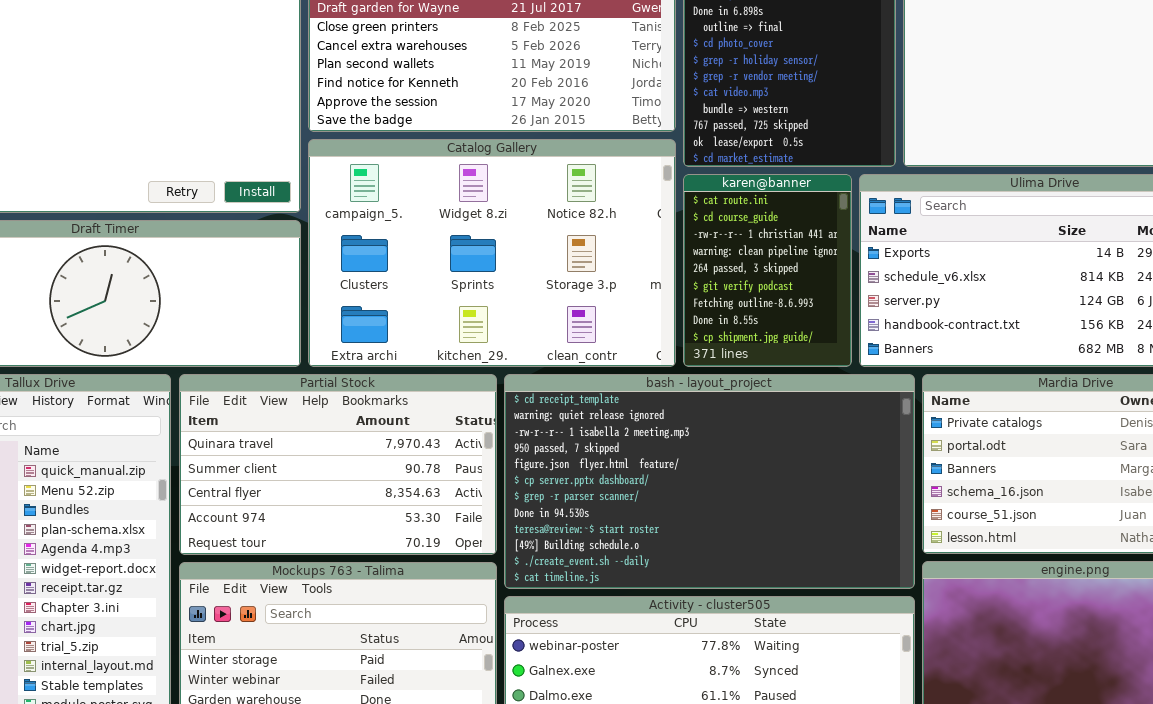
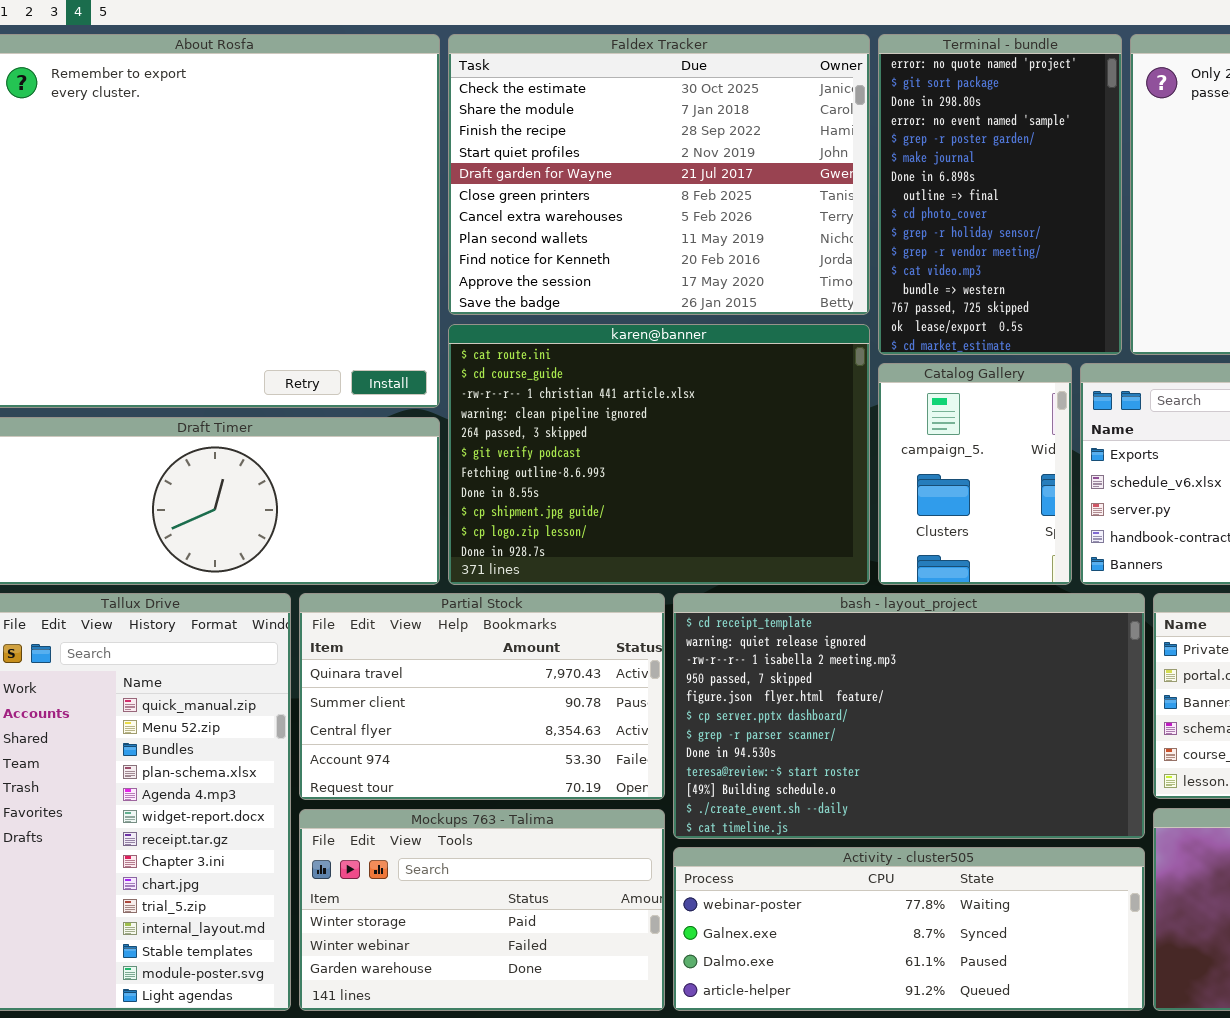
Catalog Gallery: [308,139,676,367] -> [878,363,1072,585], moved, resized
karen@banner: [683,174,852,367] -> [448,324,870,585], moved, resized

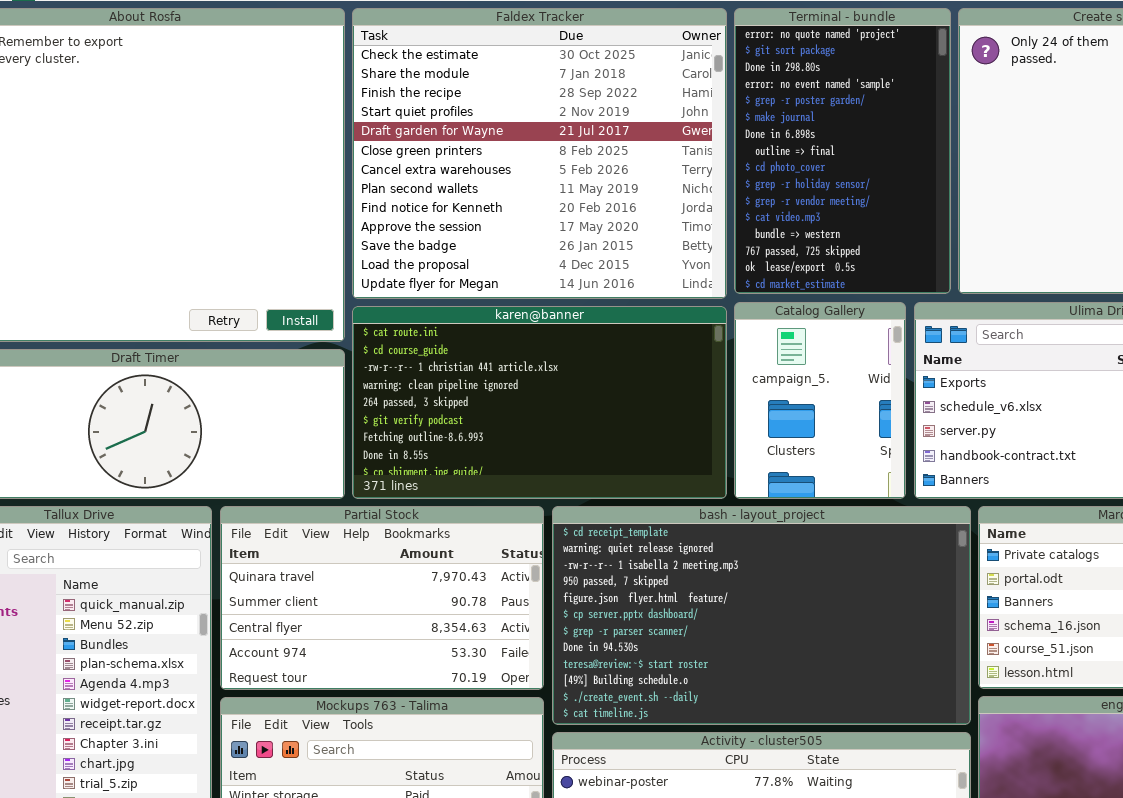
Faldex Tracker: [448,34,870,315] -> [352,8,727,299], resized
karen@banner: [448,324,870,585] -> [352,306,727,499], resized

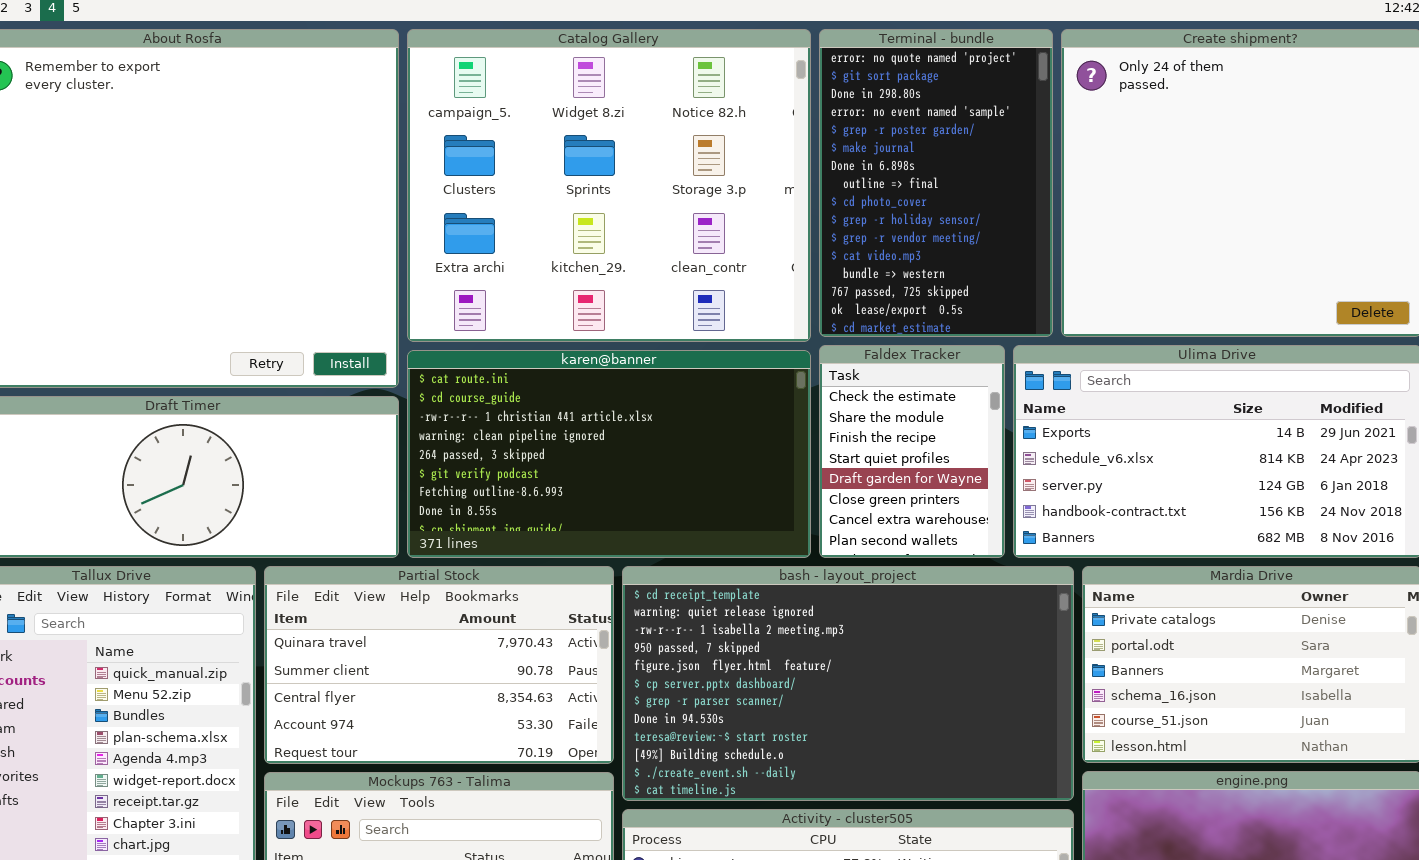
Faldex Tracker: [352,8,727,299] -> [819,345,1005,558], moved, resized
Catalog Gallery: [734,302,906,499] -> [407,29,811,342], moved, resized

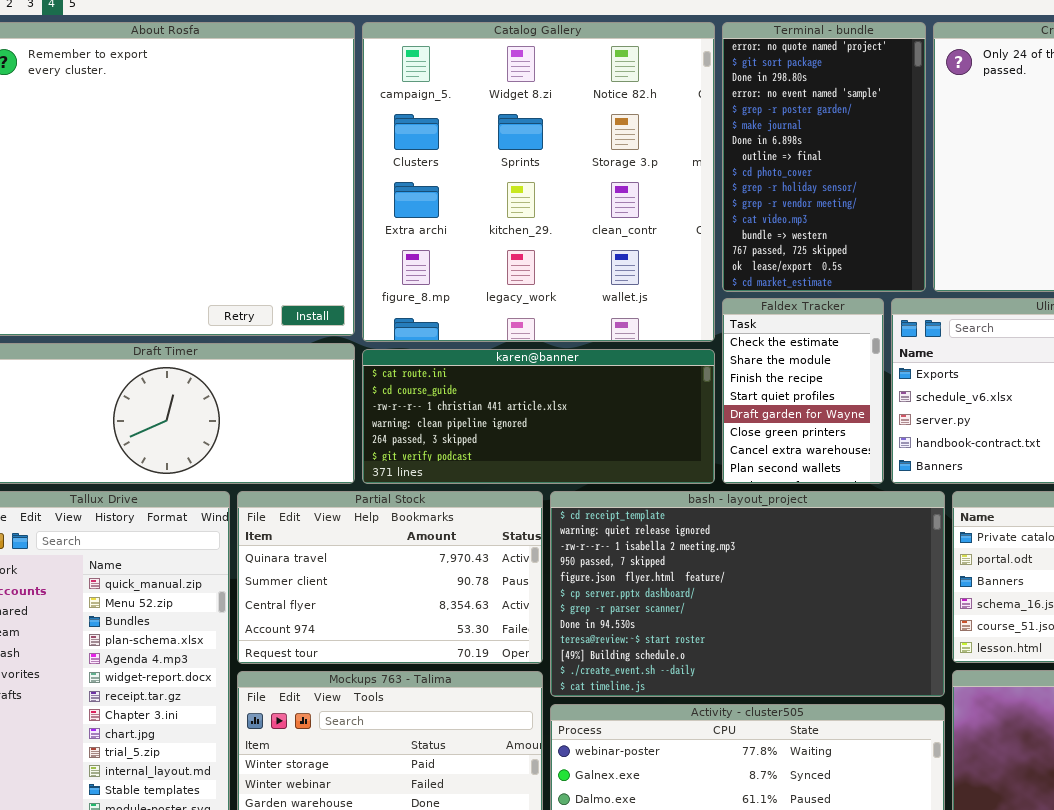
Catalog Gallery: [407,29,811,342] -> [362,22,715,342], resized
karen@banner: [407,350,811,558] -> [362,349,715,484], resized

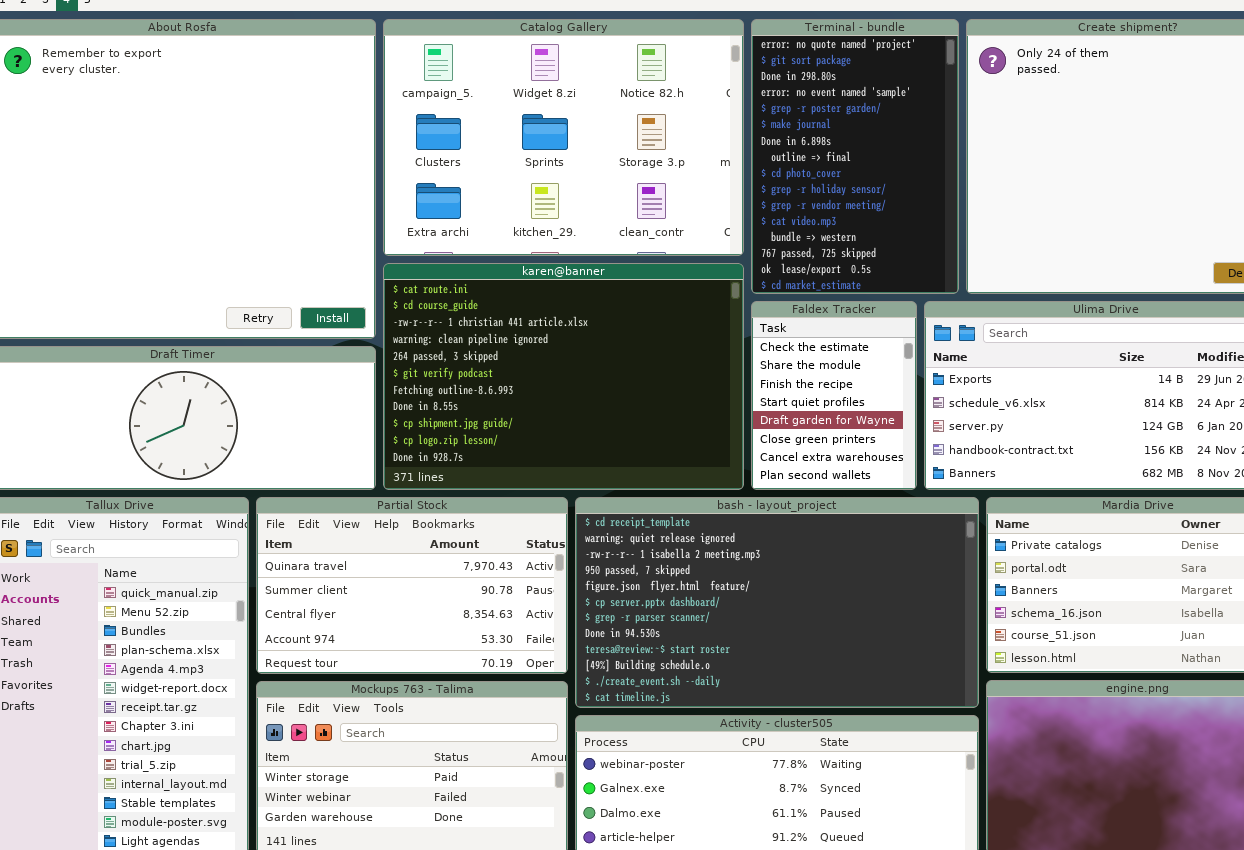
Catalog Gallery: [362,22,715,342] -> [383,19,744,256], resized
karen@banner: [362,349,715,484] -> [383,263,744,490], resized

